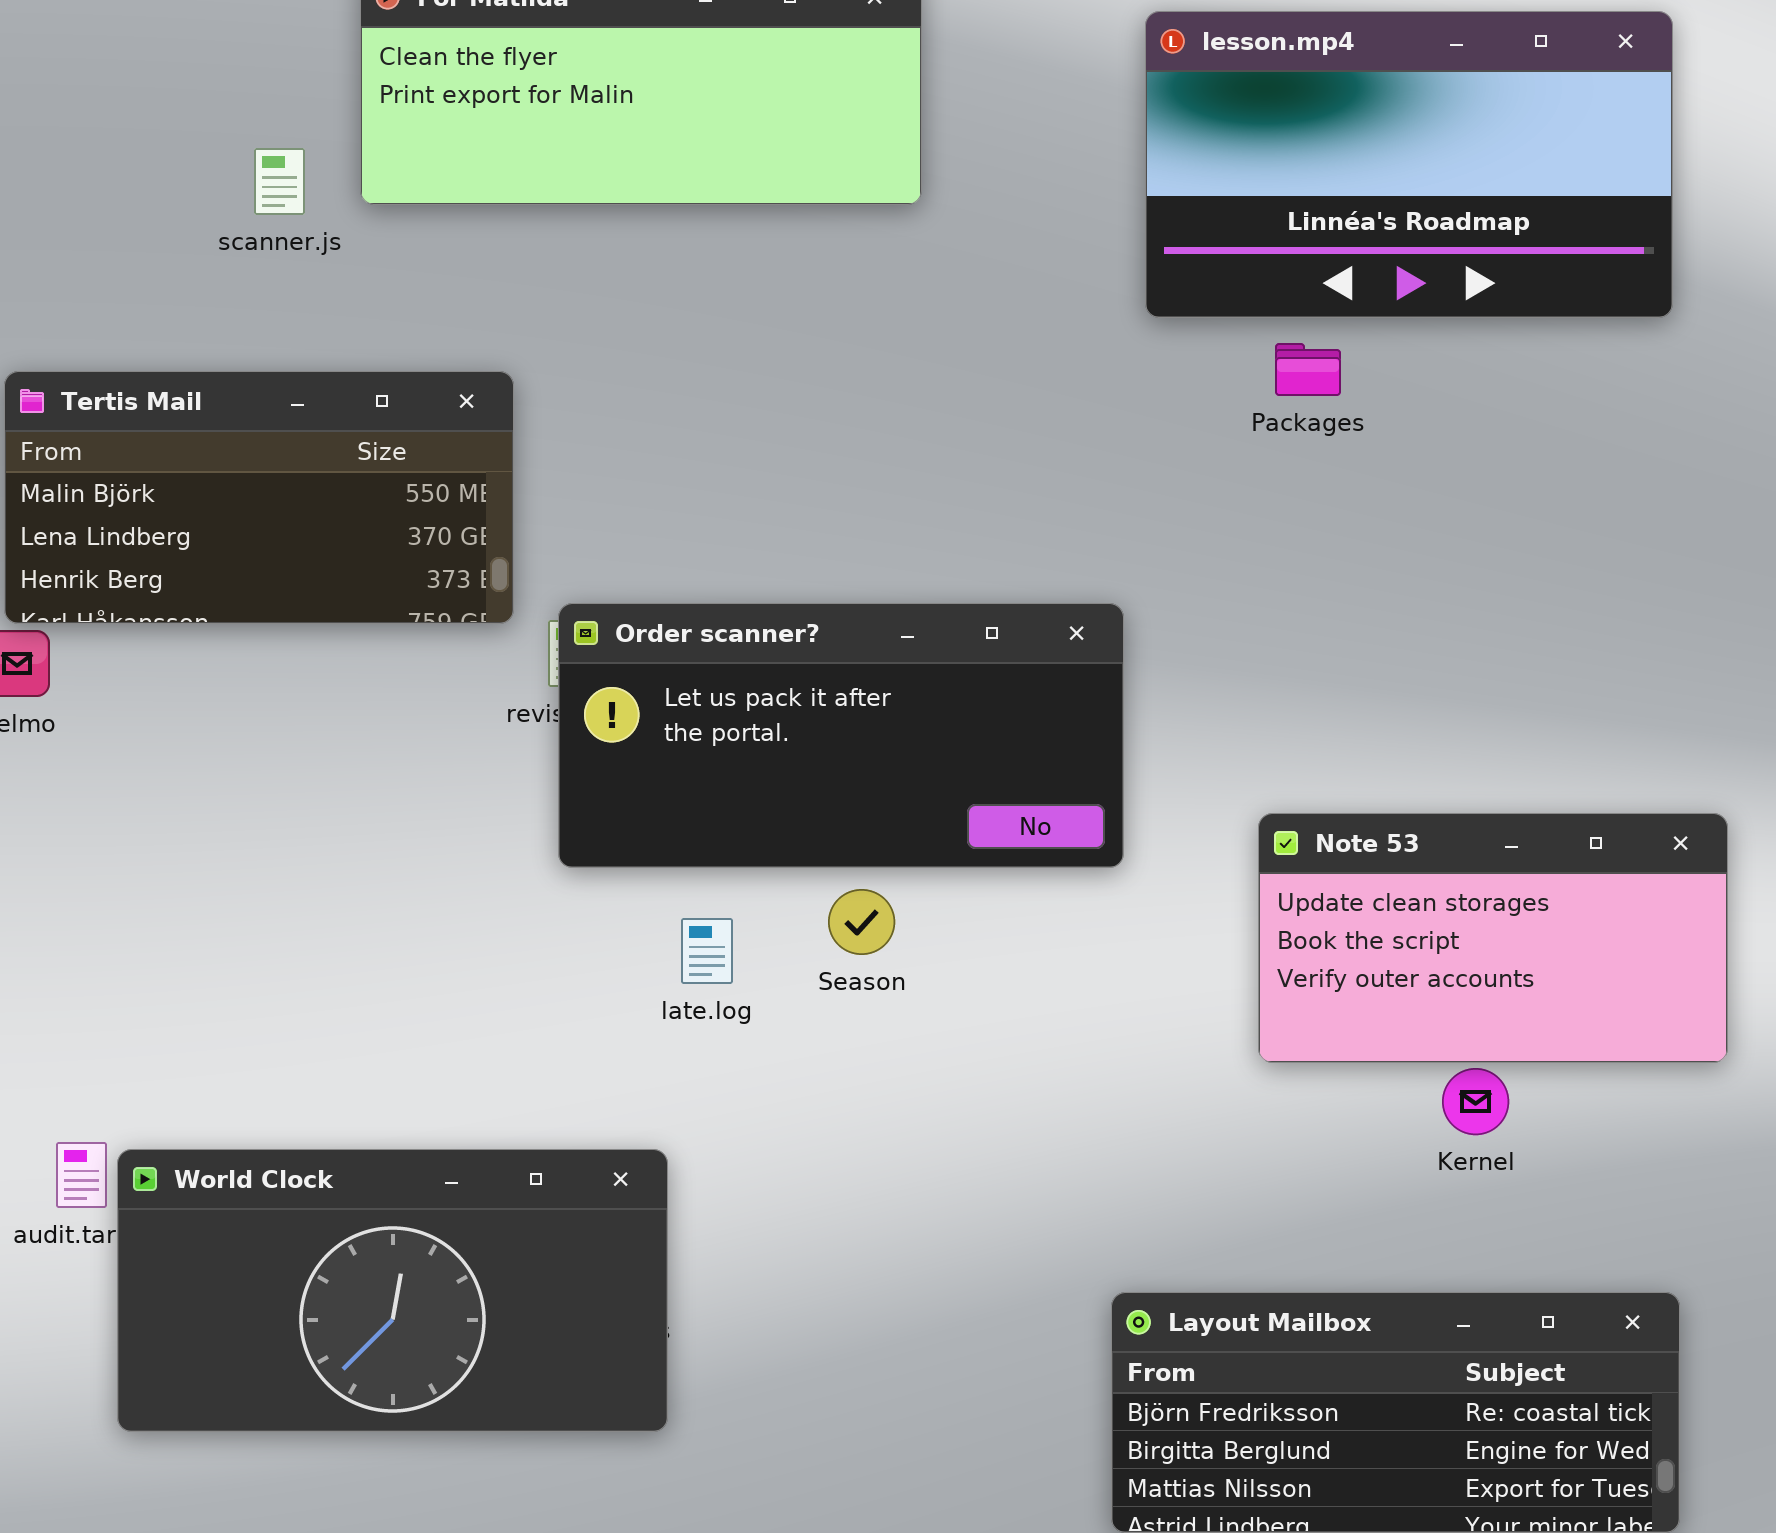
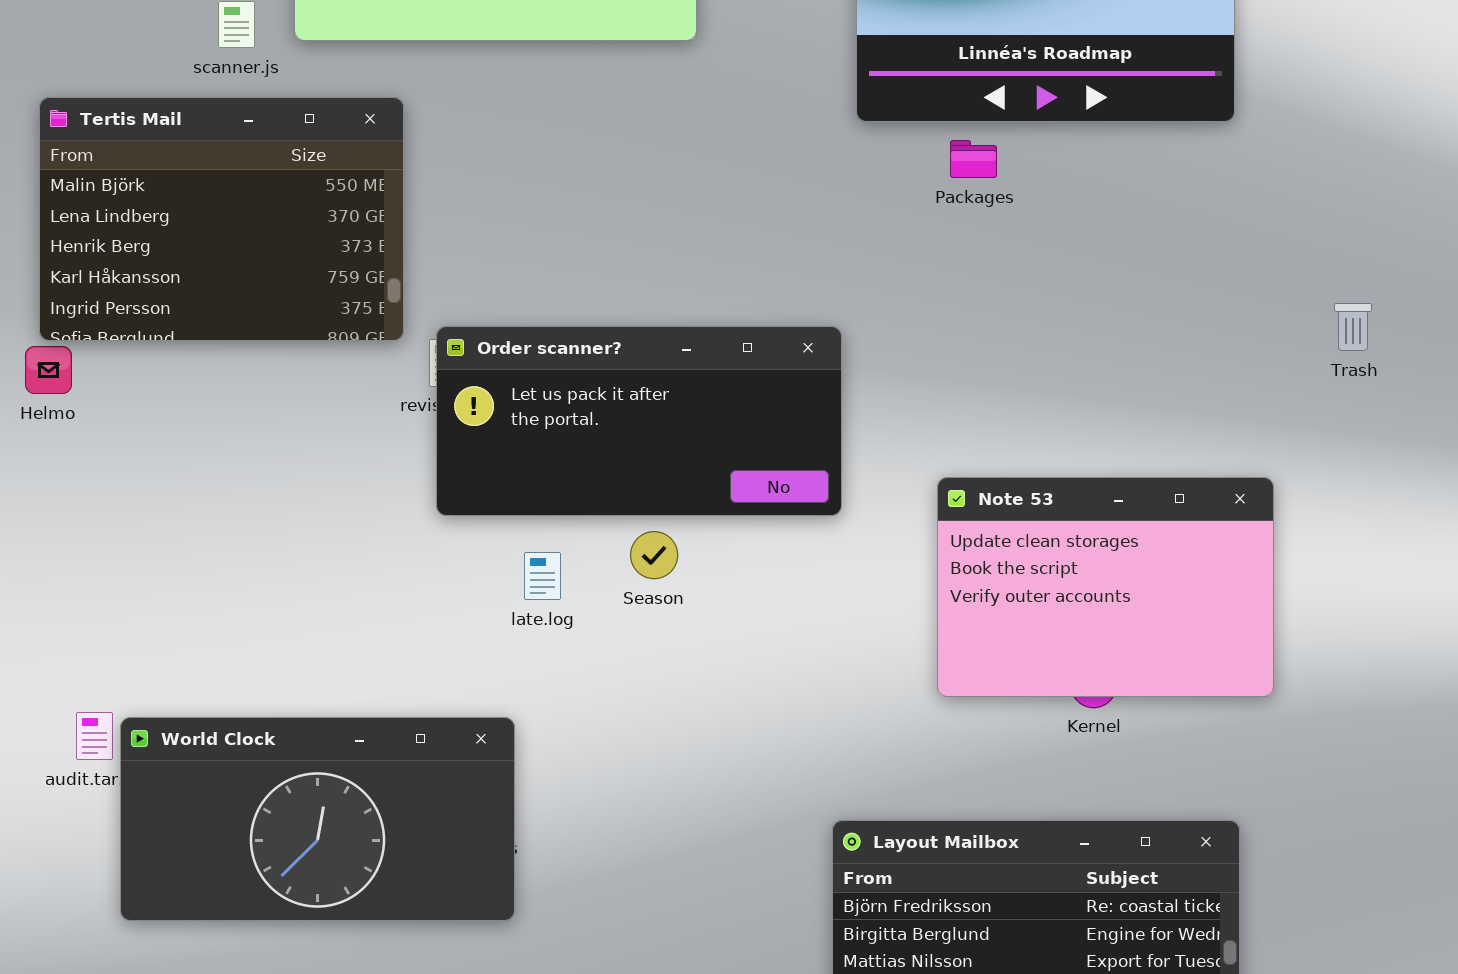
Tertis Mail: [4,371,514,624] -> [39,97,404,341], resized
Note 53: [1258,813,1728,1063] -> [937,477,1274,697], resized

